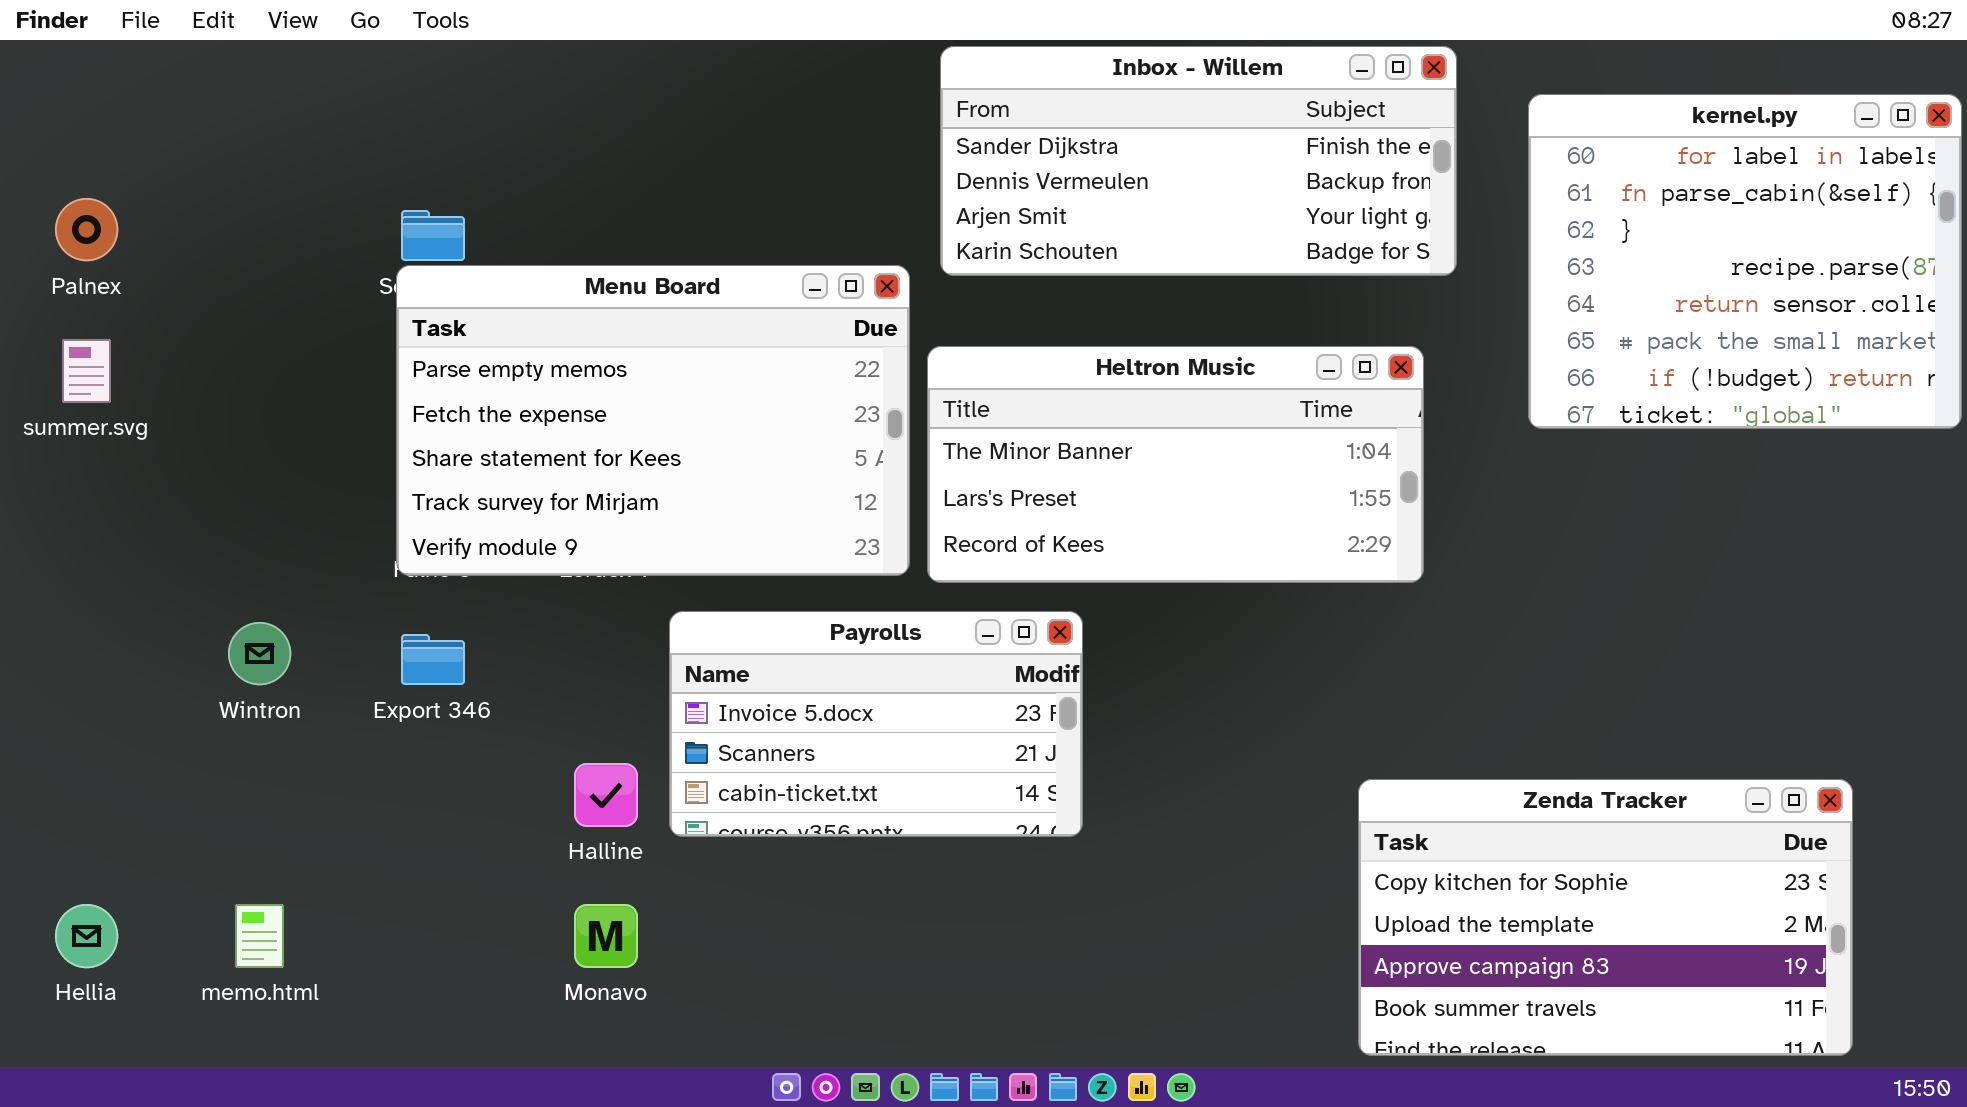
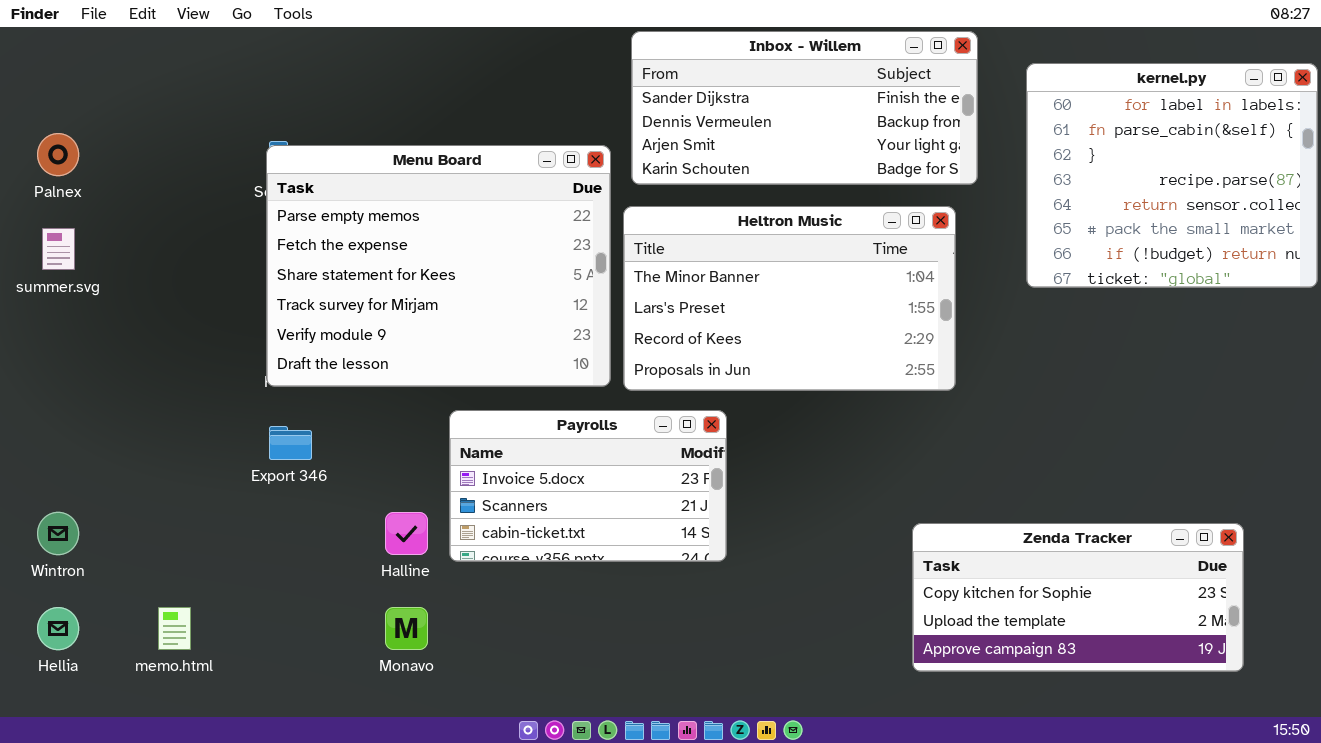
Menu Board: [396,265,910,576] -> [266,145,611,387], resized
Heltron Music: [927,346,1424,583] -> [623,206,956,391], resized
Wintron: [228,622,291,685] -> [37,512,79,555], moved
Zenda Tracker: [1358,779,1853,1056] -> [912,523,1244,672], resized

